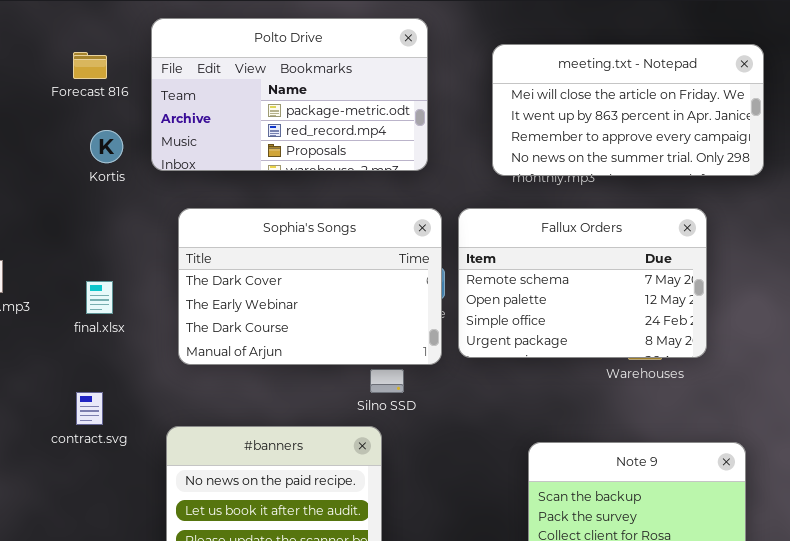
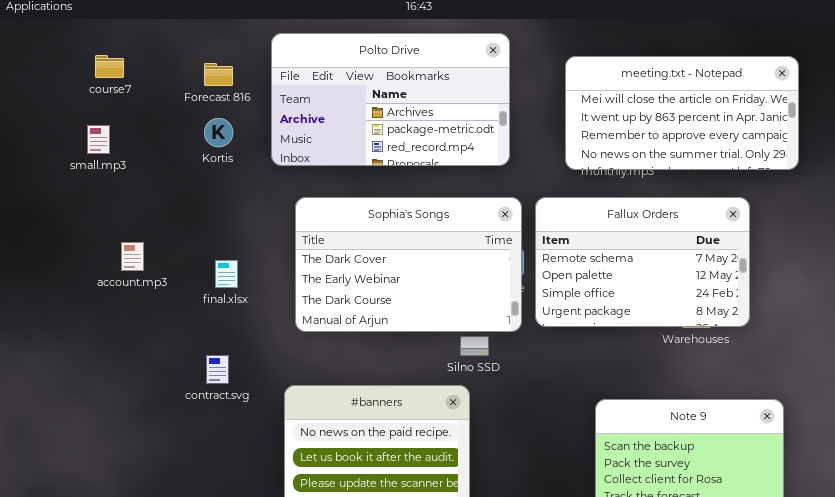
Polto Drive: [151,18,428,171] -> [271,33,510,166], scrolled up 1 row
Kortis: [90,130,123,163] -> [204,118,233,147], moved

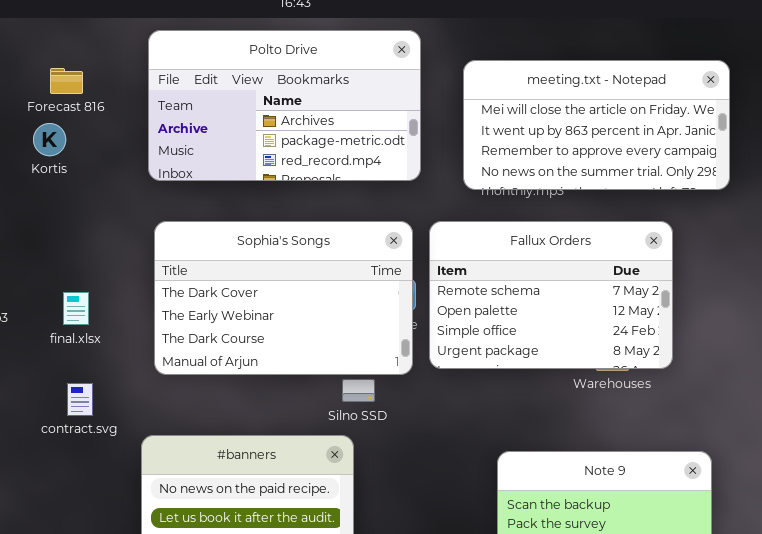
Polto Drive: [271,33,510,166] -> [148,30,421,181], moved
Kortis: [204,118,233,147] -> [33,123,66,156], moved
contract.svg: [206,355,229,384] -> [67,383,93,416], moved

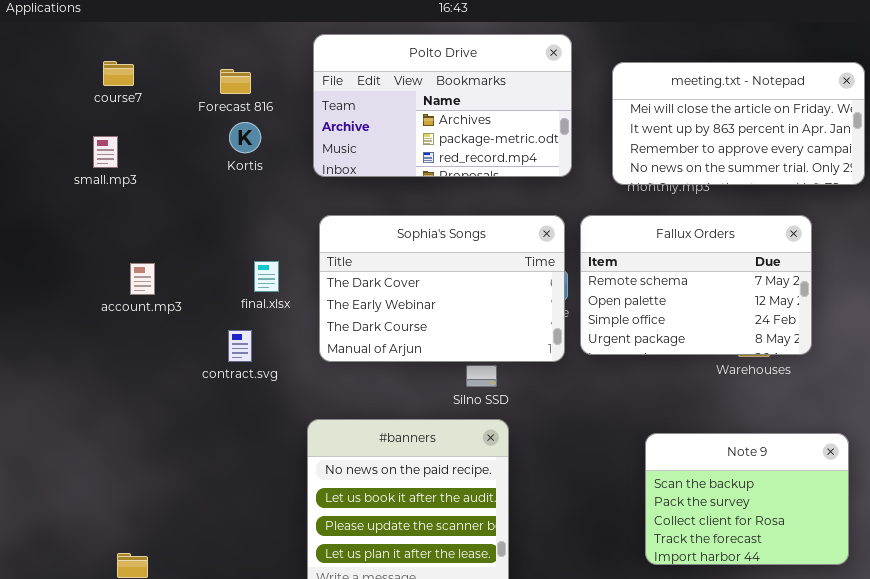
Kortis: [33,123,66,156] -> [229,122,261,153], moved
final.xlsx: [63,292,89,325] -> [254,261,279,292], moved
Silno SSD: [342,379,375,402] -> [466,365,497,387], moved
contract.svg: [67,383,93,416] -> [228,330,252,362], moved

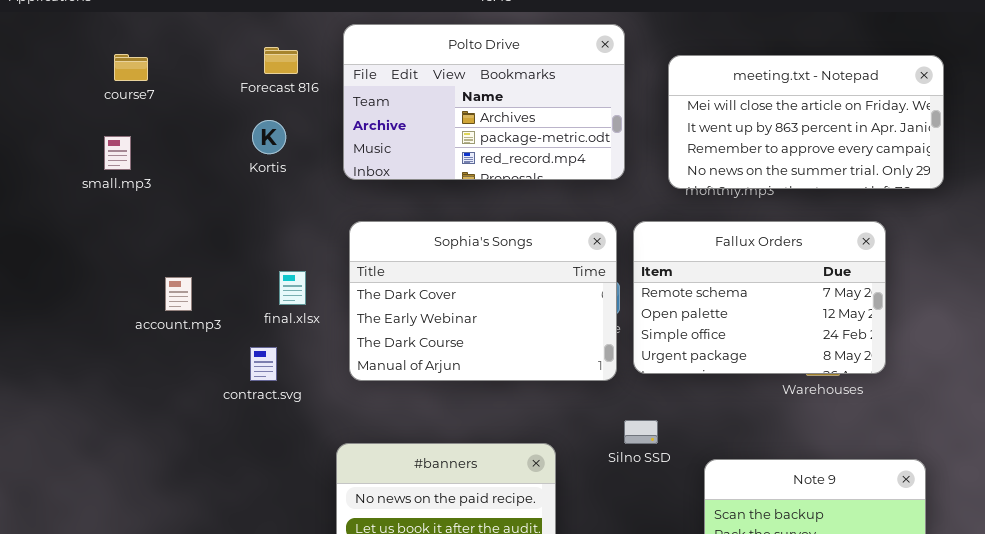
Forecast 816: [220,69,251,94] -> [264,47,298,74], moved
account.mp3: [130,263,155,295] -> [165,277,192,311], moved
Silno SSD: [466,365,497,387] -> [624,420,658,444], moved

